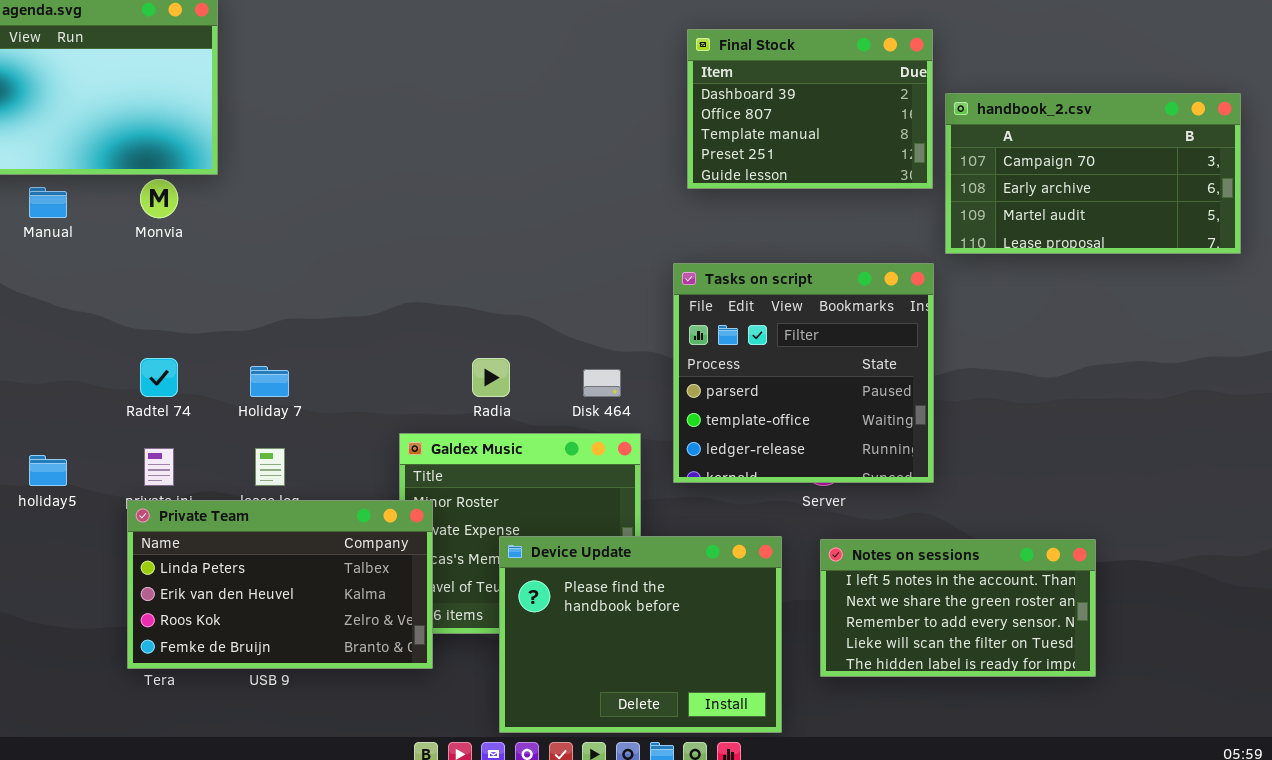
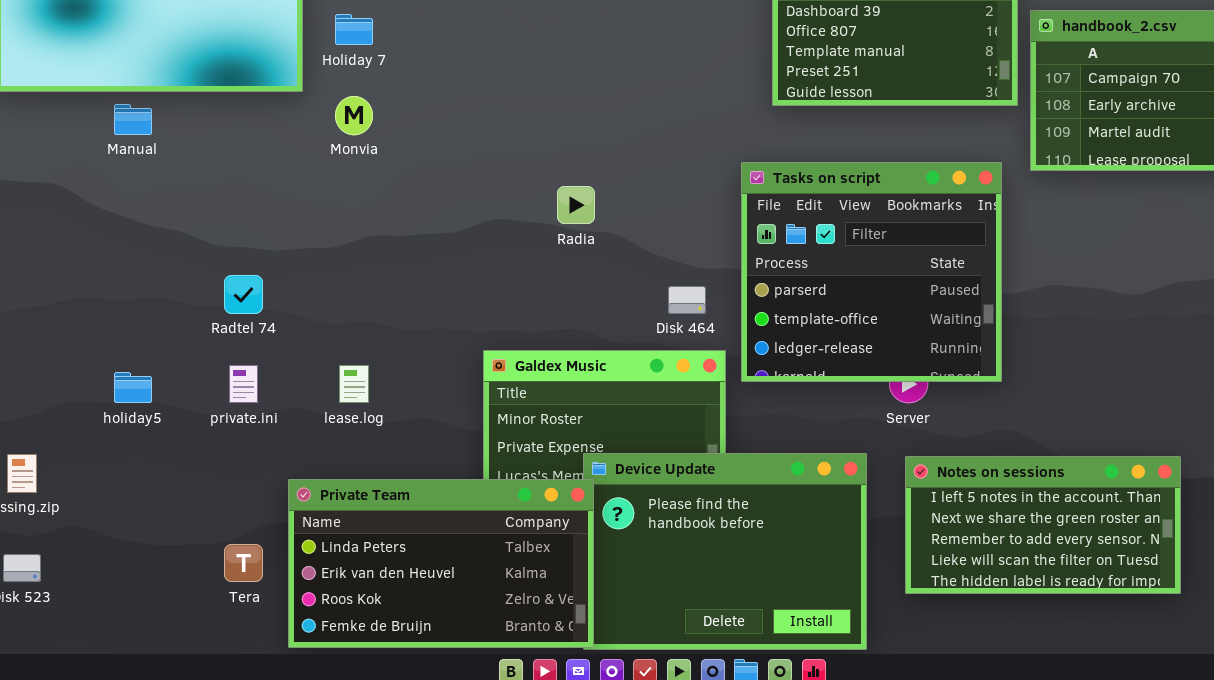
Monvia: [140,179,178,218] -> [335,96,373,135], moved
Tasks on script: [673,263,934,483] -> [741,162,1002,382], moved
Radia: [472,358,510,397] -> [557,186,595,224], moved
Holiday 7: [250,366,289,397] -> [335,14,373,45], moved
Private Team: [127,500,433,669] -> [288,479,594,648], moved

